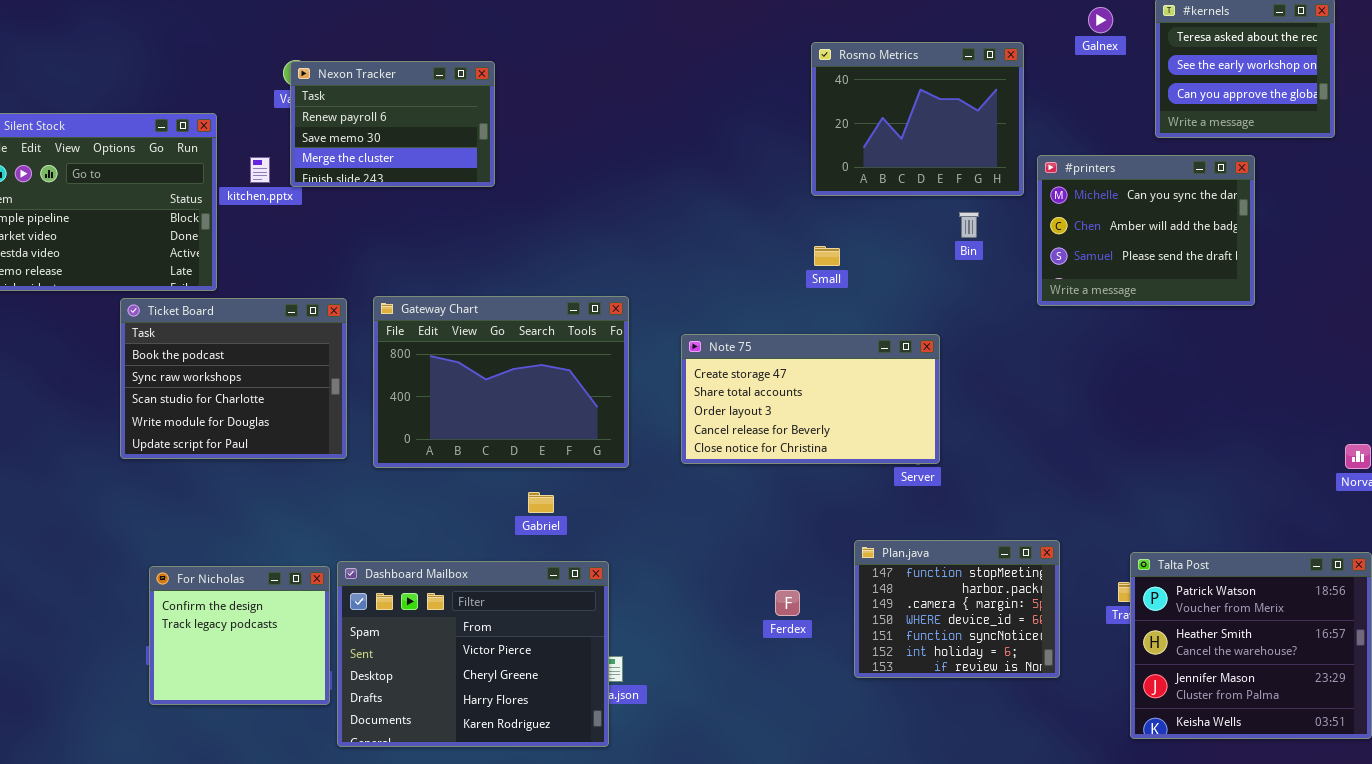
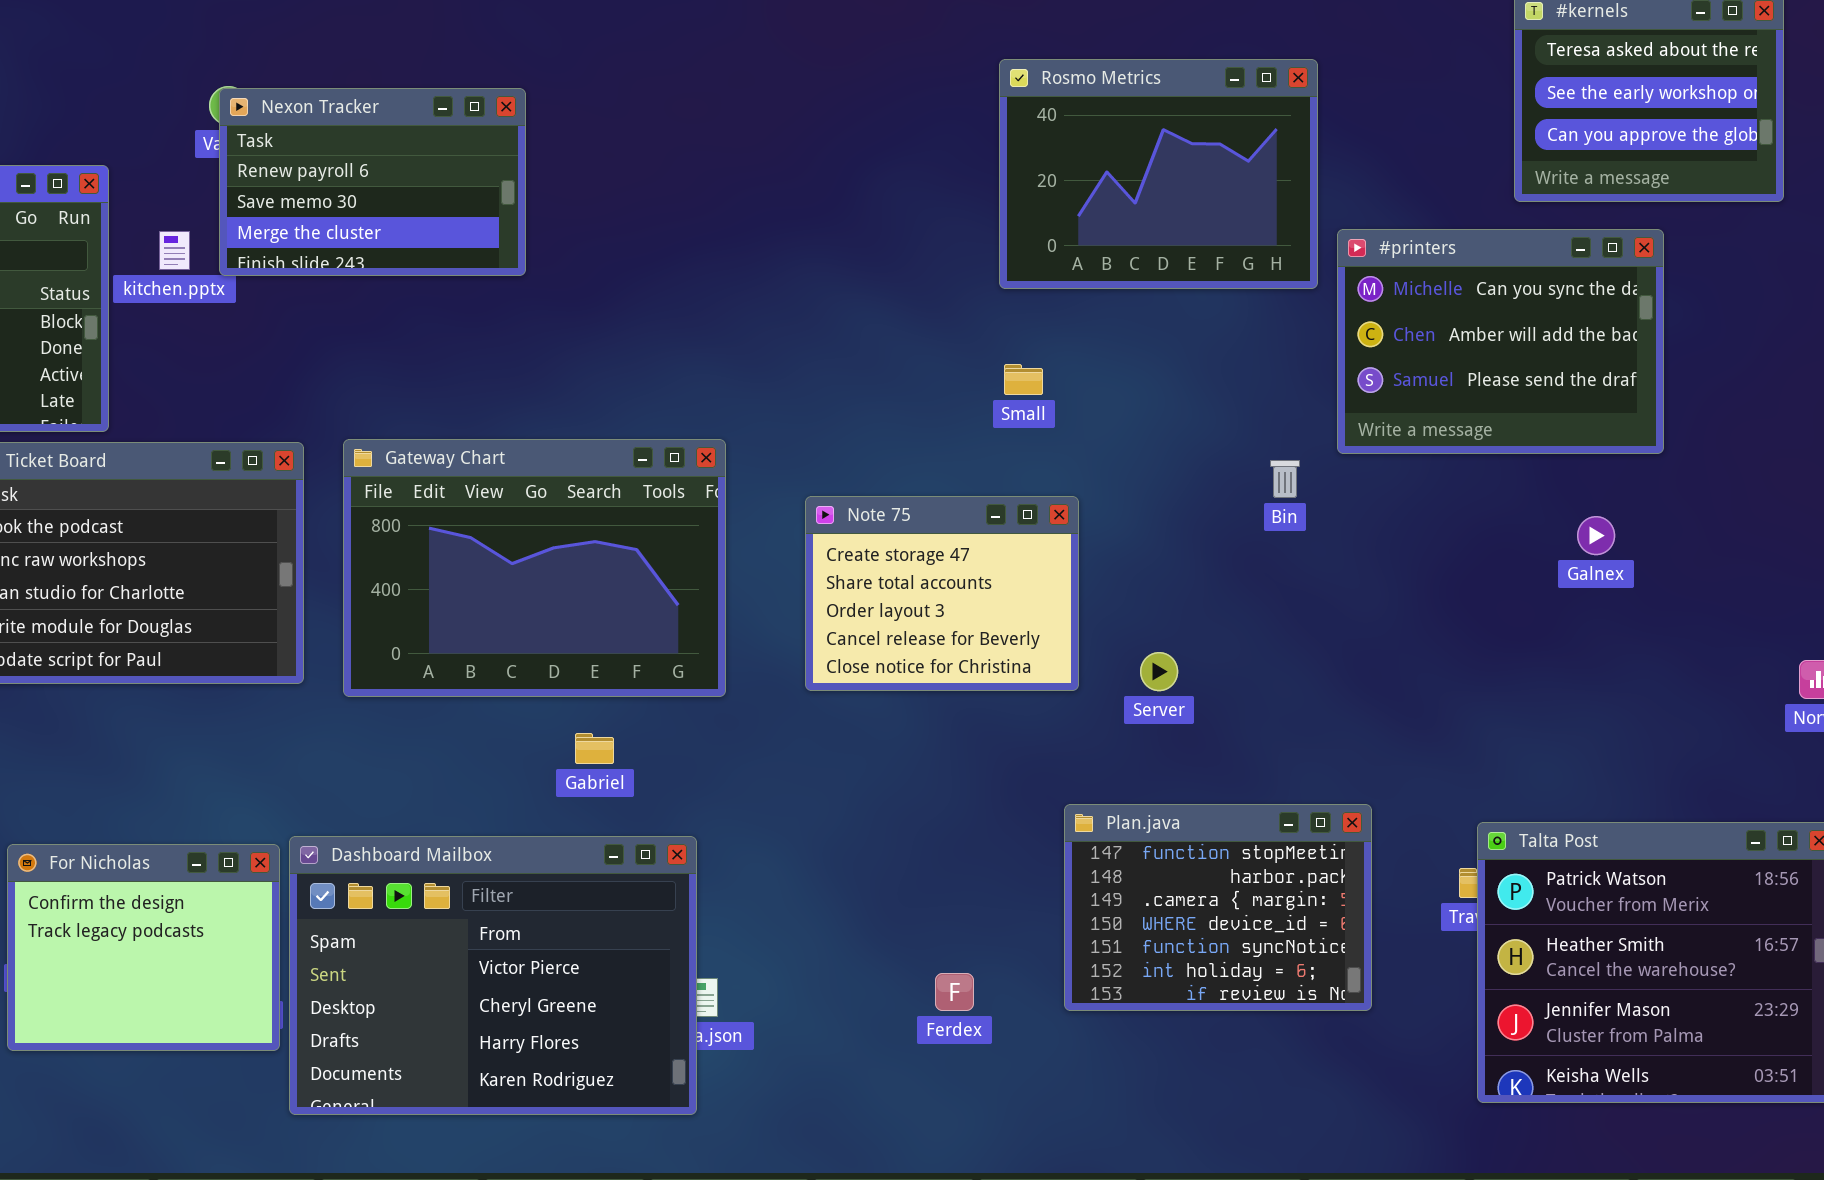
Galnex: [1088,7,1113,33] -> [1577,516,1615,555], moved
Bin: [959,212,979,238] -> [1270,460,1300,498], moved
Note 75: [681,334,940,464] -> [805,496,1079,691], resized
Ferdex: [775,590,800,616] -> [935,973,974,1011], moved

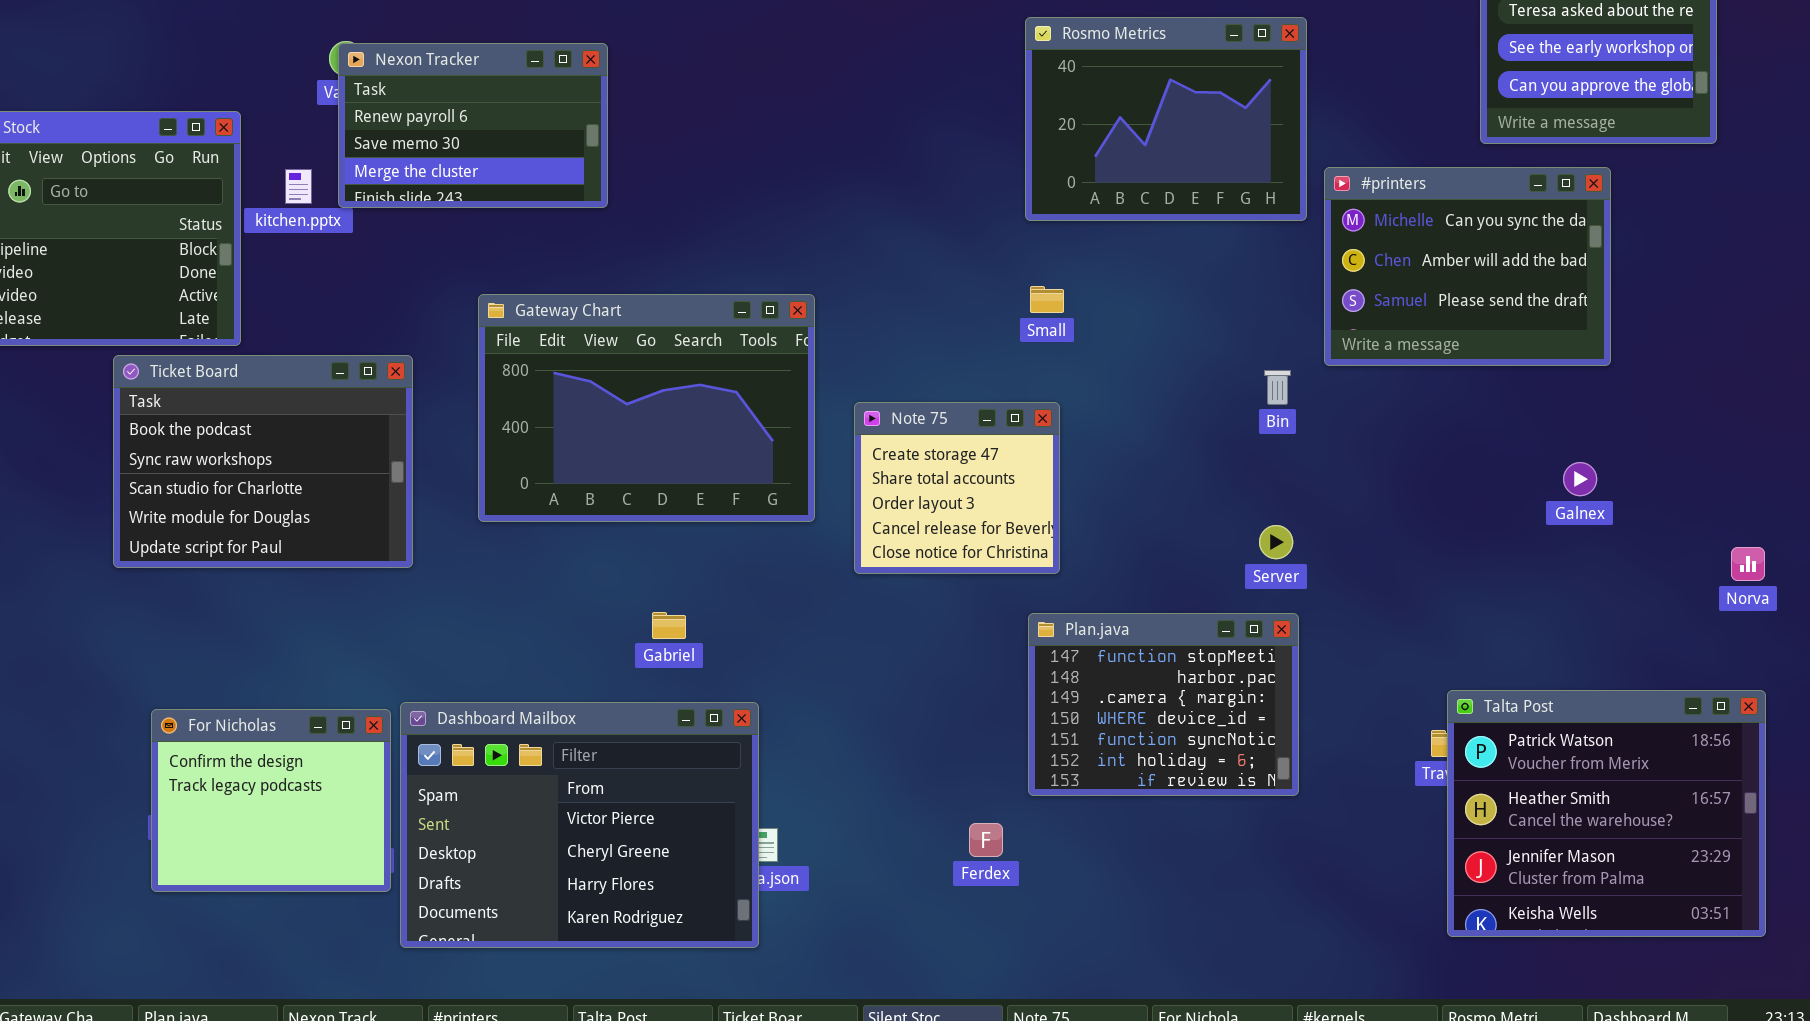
Gateway Chart: [343,439,726,697] -> [478,294,815,522], moved
Note 75: [805,496,1079,691] -> [854,402,1060,574], resized
Galnex: [1577,516,1615,555] -> [1563,462,1597,496], moved
Server: [1140,652,1178,691] -> [1259,525,1293,559], moved
Plan.java: [1064,804,1372,1011] -> [1028,613,1299,796], moved

